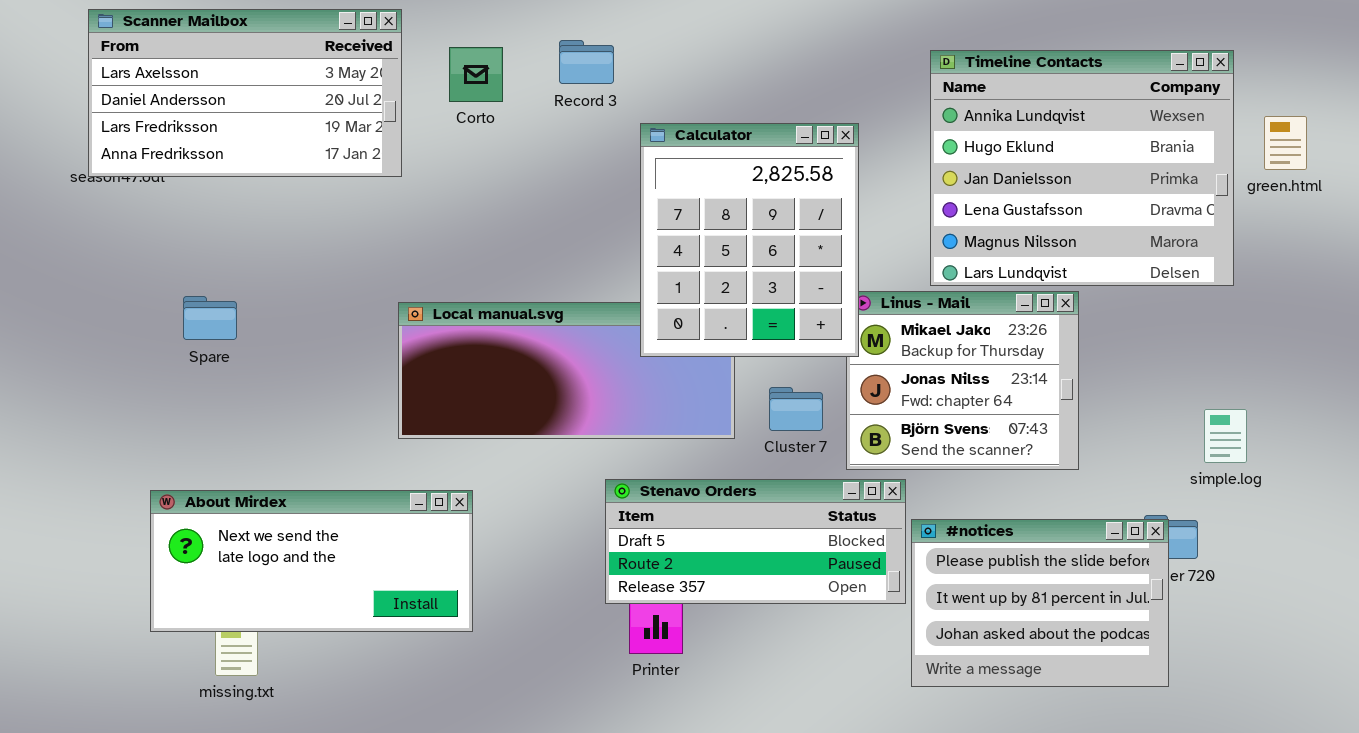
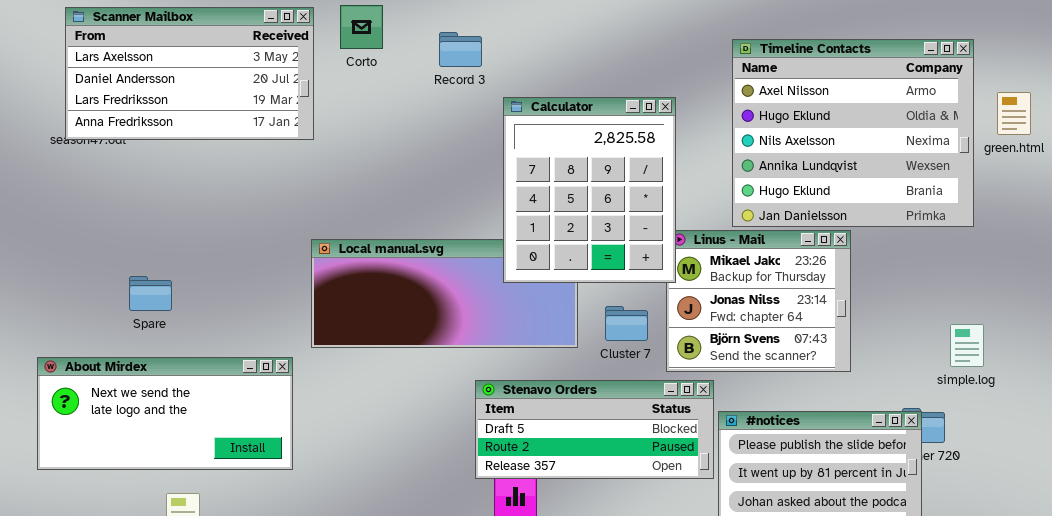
Corto: [449,47,503,102] -> [340,5,383,49], moved
Timeline Contacts: [930,50,1234,286] -> [732,39,974,227], scrolled up 3 rows
Spare: [183,296,237,340] -> [129,276,172,311], moved
About Mirdex: [150,490,473,632] -> [37,357,293,470], moved

